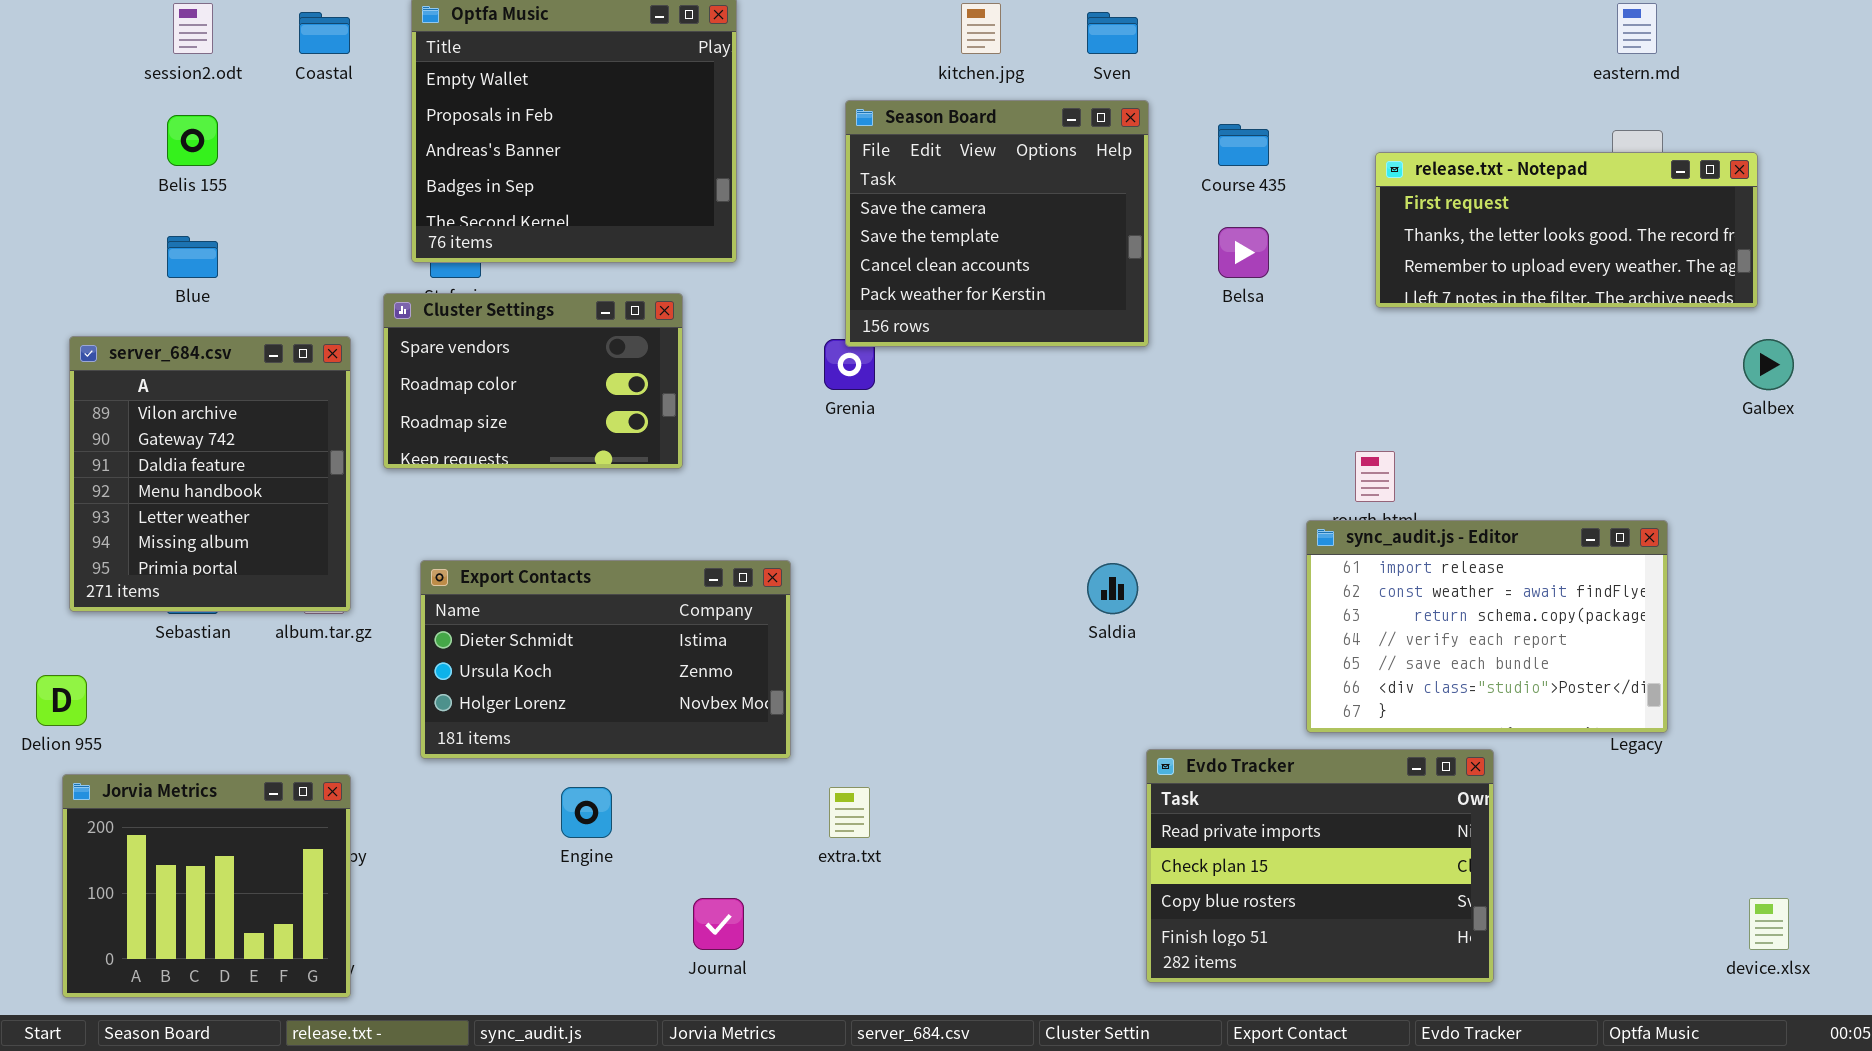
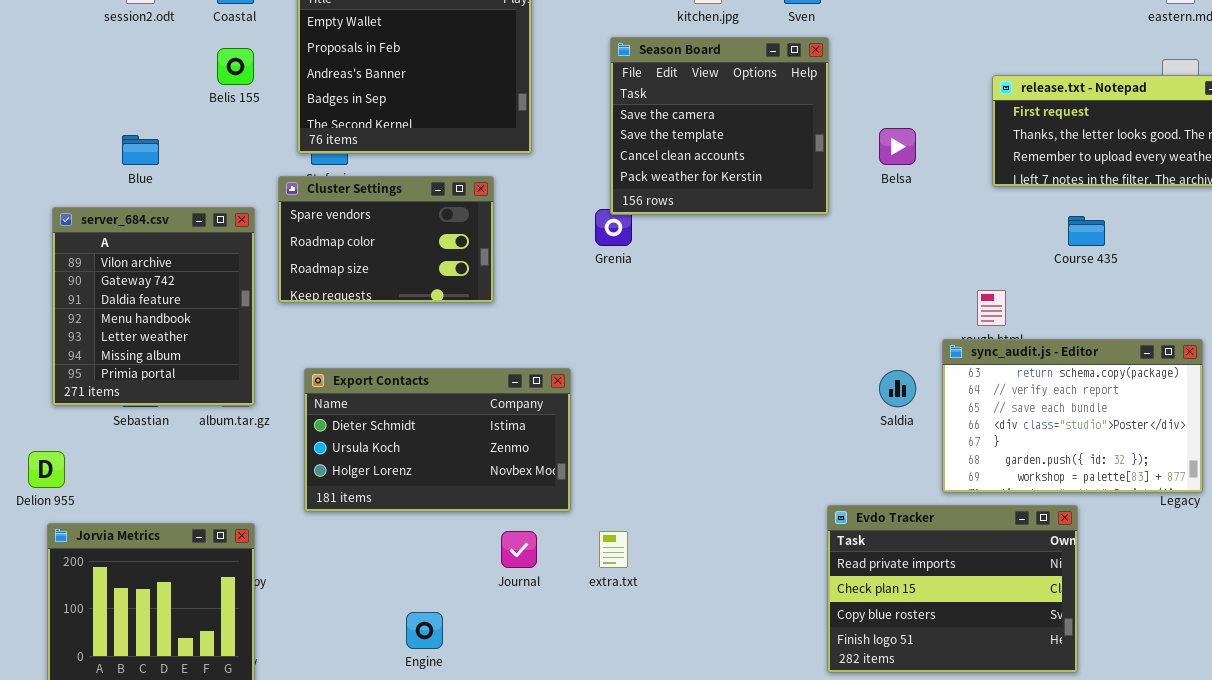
Belis 155: [167,115,218,166] -> [217,48,254,85], moved
Course 435: [1218,124,1269,166] -> [1068,216,1105,246], moved
sync_audit.js - Editor: [1306,520,1668,733] -> [942,339,1203,493], scrolled down 2 rows
Saldia: [1087,563,1138,614] -> [879,370,916,407], moved
Engine: [561,787,612,838] -> [406,612,443,649], moved
Journal: [693,898,744,950] -> [501,531,537,568], moved

